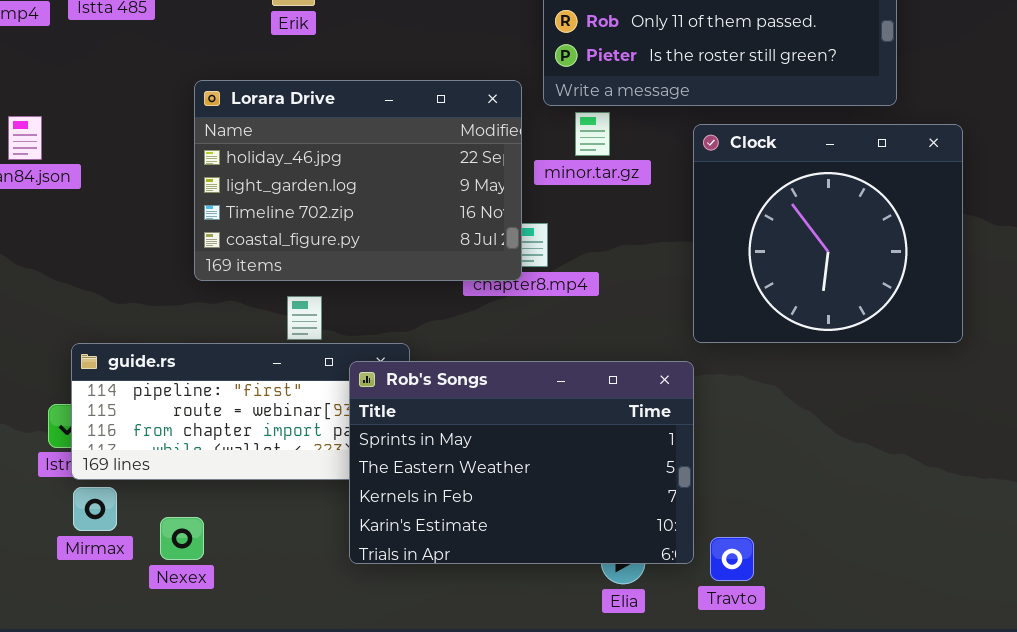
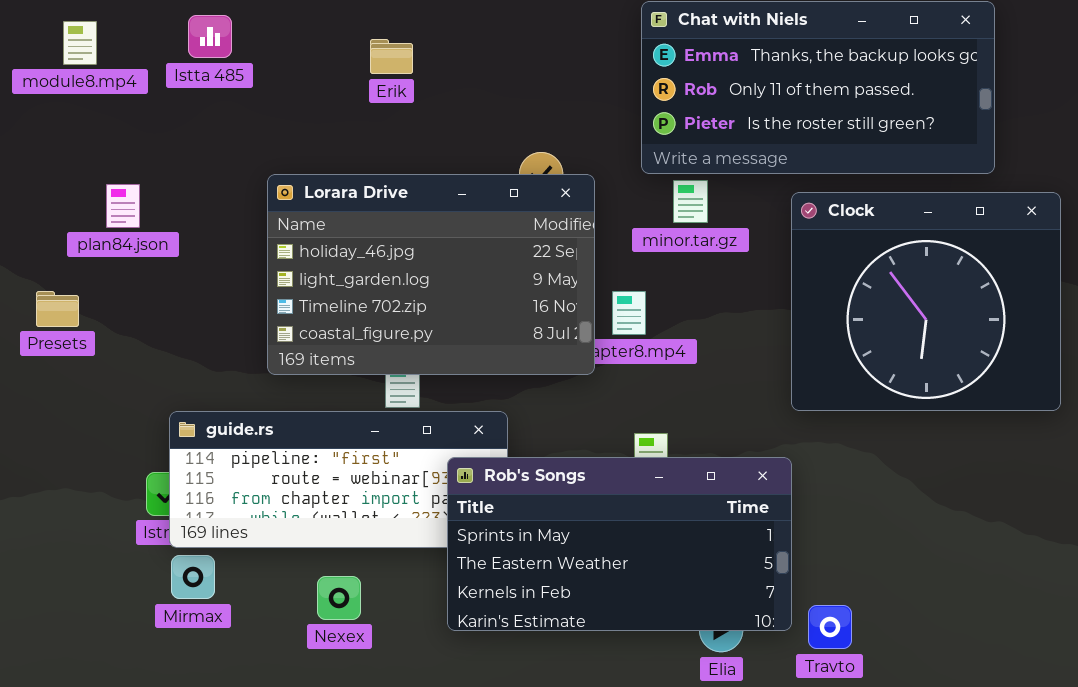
Lorara Drive: [194,80,522,281] -> [267,174,595,375], moved
Rob's Songs: [349,361,694,564] -> [447,457,792,631], resized
Nexex: [160,517,204,560] -> [317,576,361,620], moved

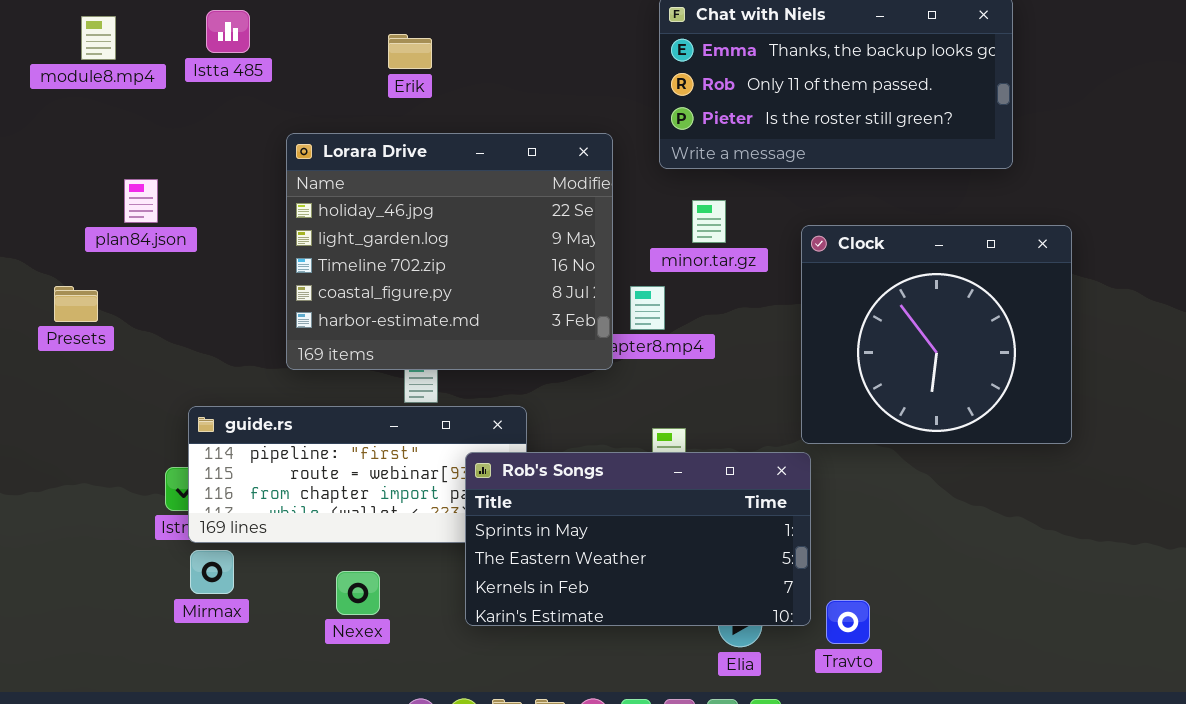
Lorara Drive: [267,174,595,375] -> [286,133,613,370], resized
minor.tar.gz: [673,180,708,223] -> [692,200,726,243], moved
Clock: [791,192,1061,411] -> [801,225,1072,444], moved

